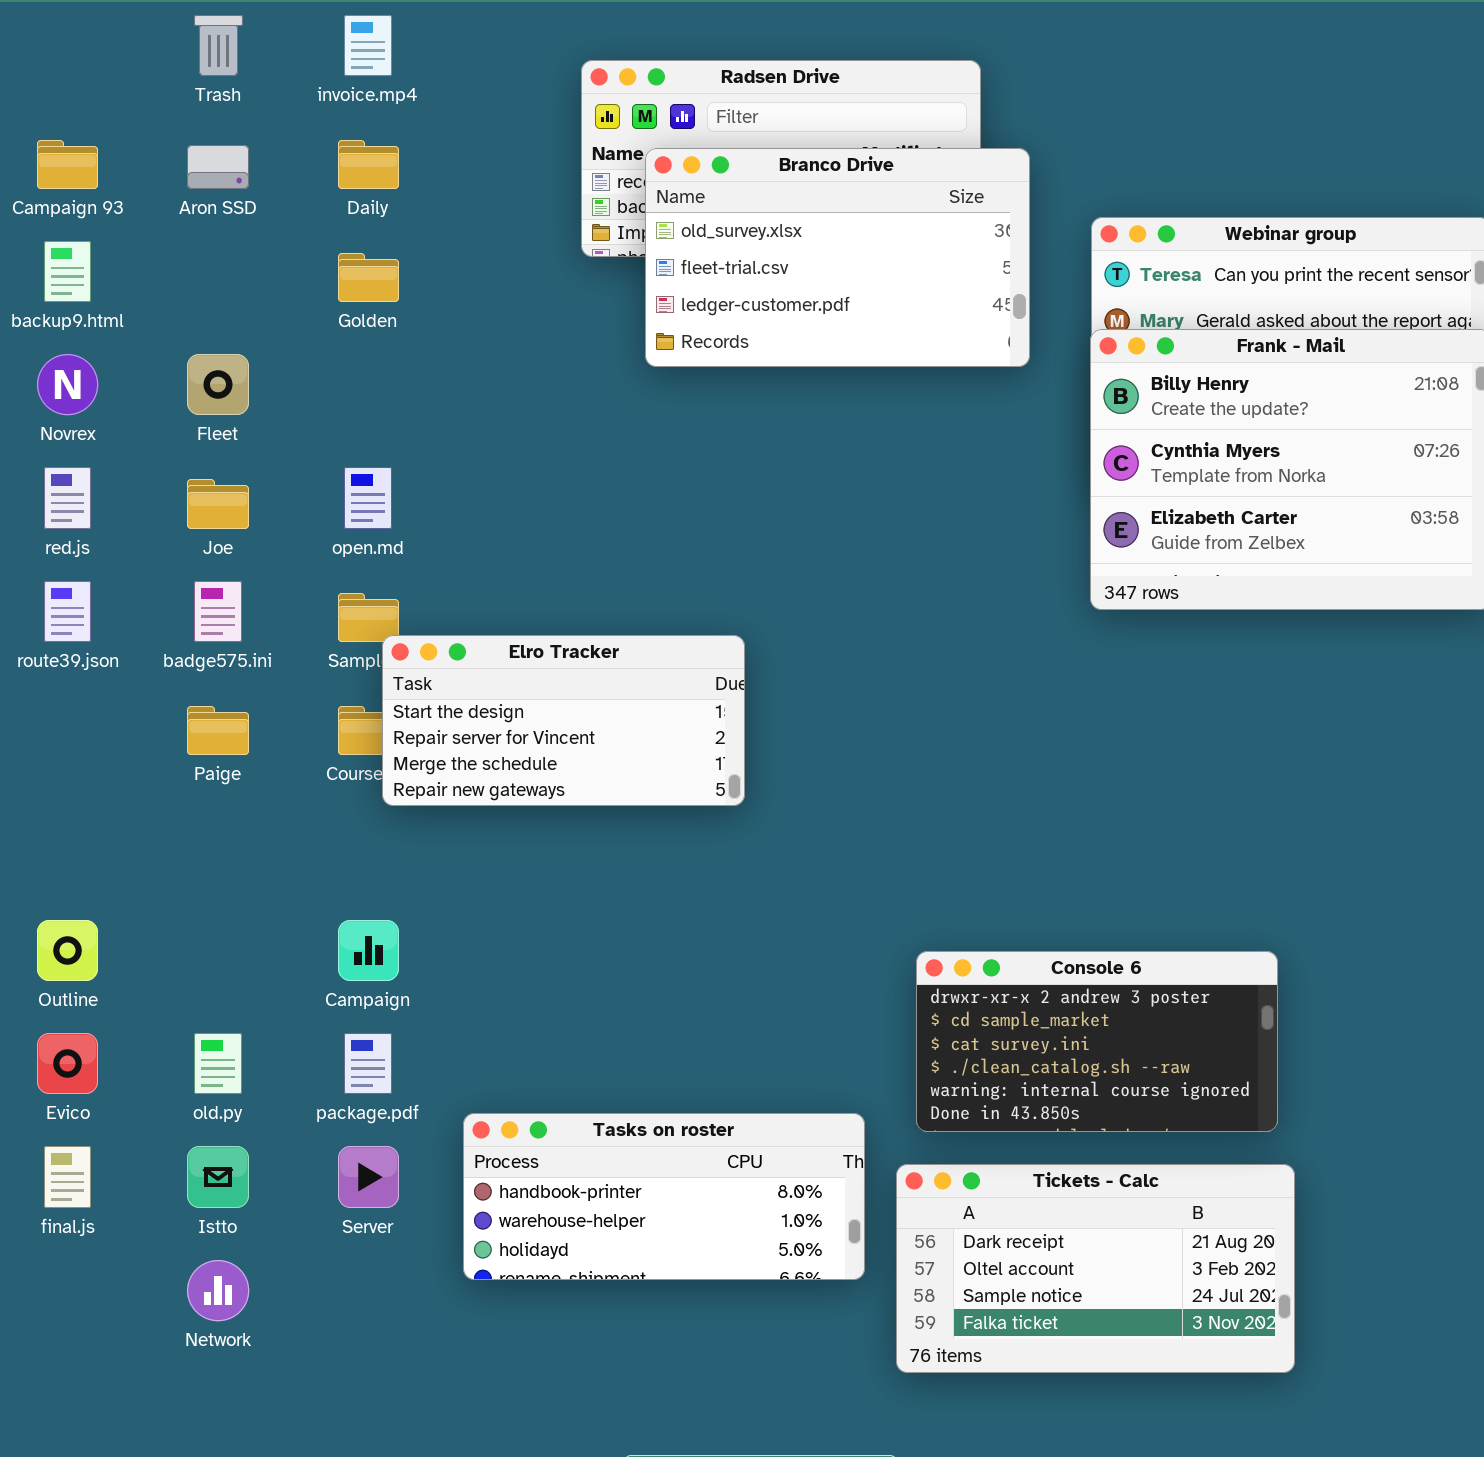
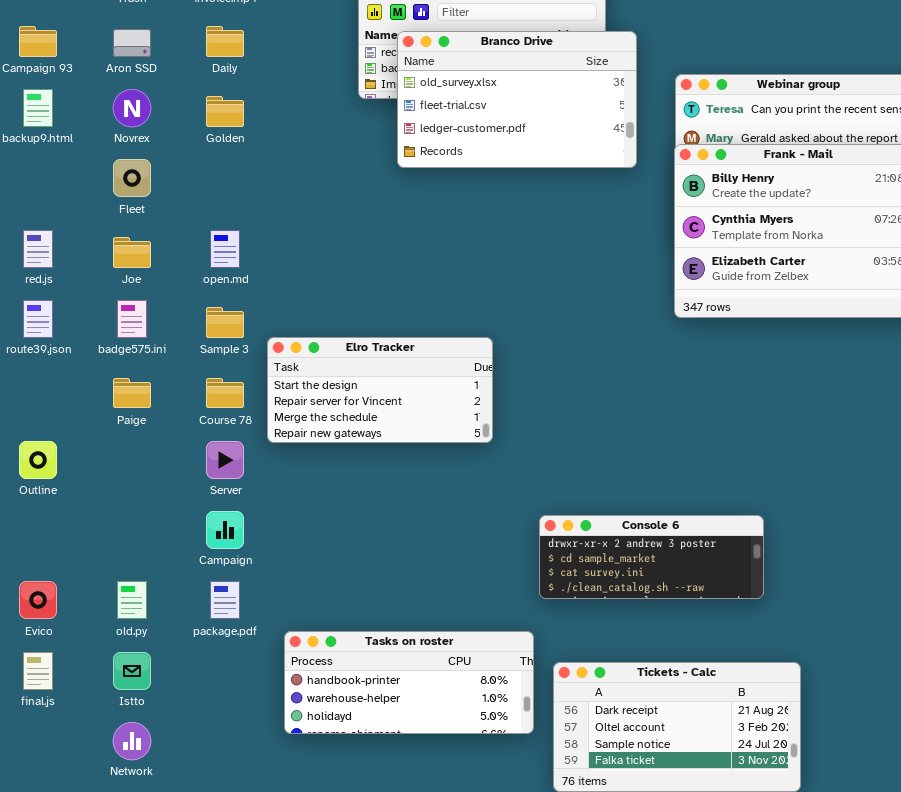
Novrex: [37,354,98,415] -> [113,89,151,127], moved
Elro Tracker: [382,635,745,806] -> [267,337,493,443], moved
Outline: [37,920,98,981] -> [19,441,57,479], moved
Console 6: [916,951,1278,1132] -> [539,515,764,599], moved, resized
Server: [338,1146,399,1208] -> [206,441,244,479], moved

